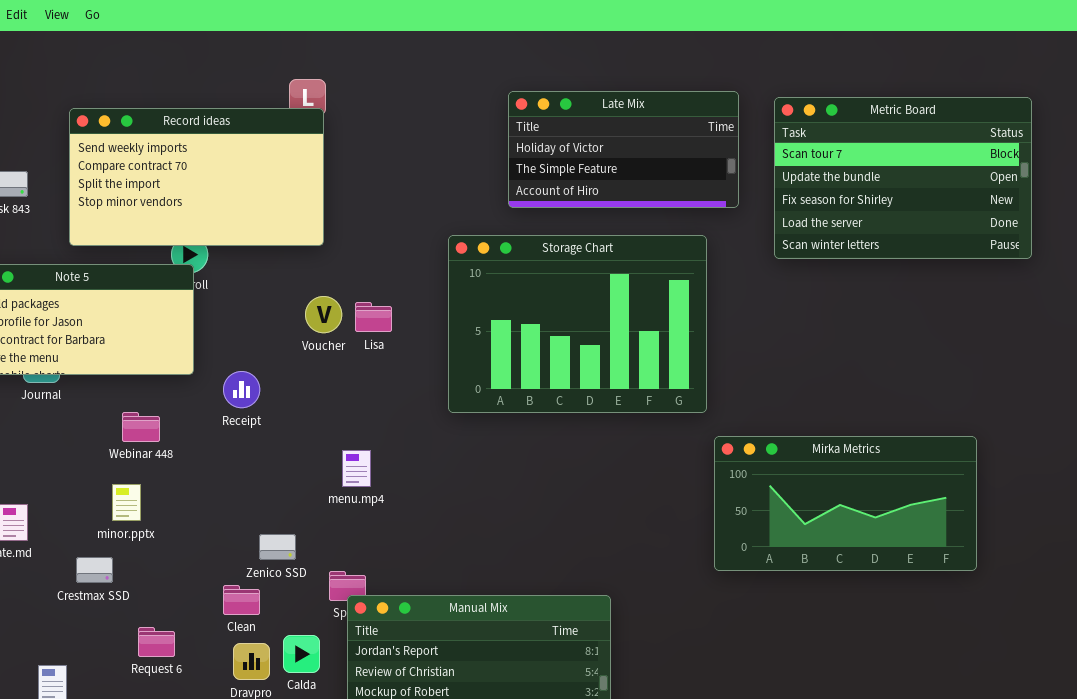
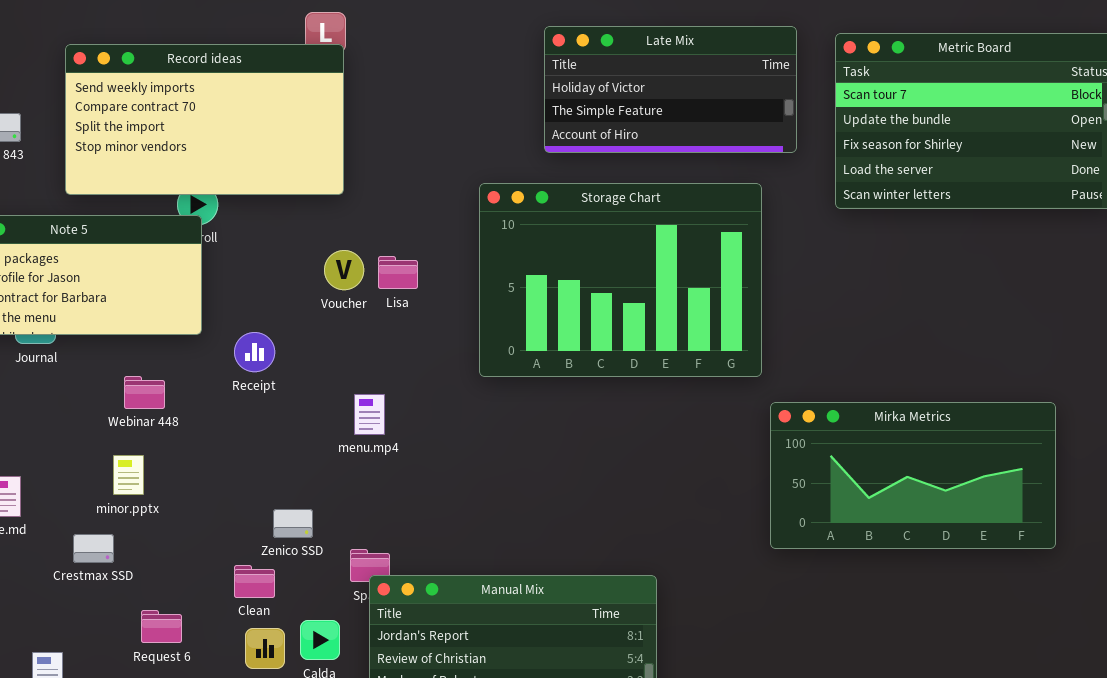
menu.mp4: [342,450,371,487] -> [354,394,385,435], moved

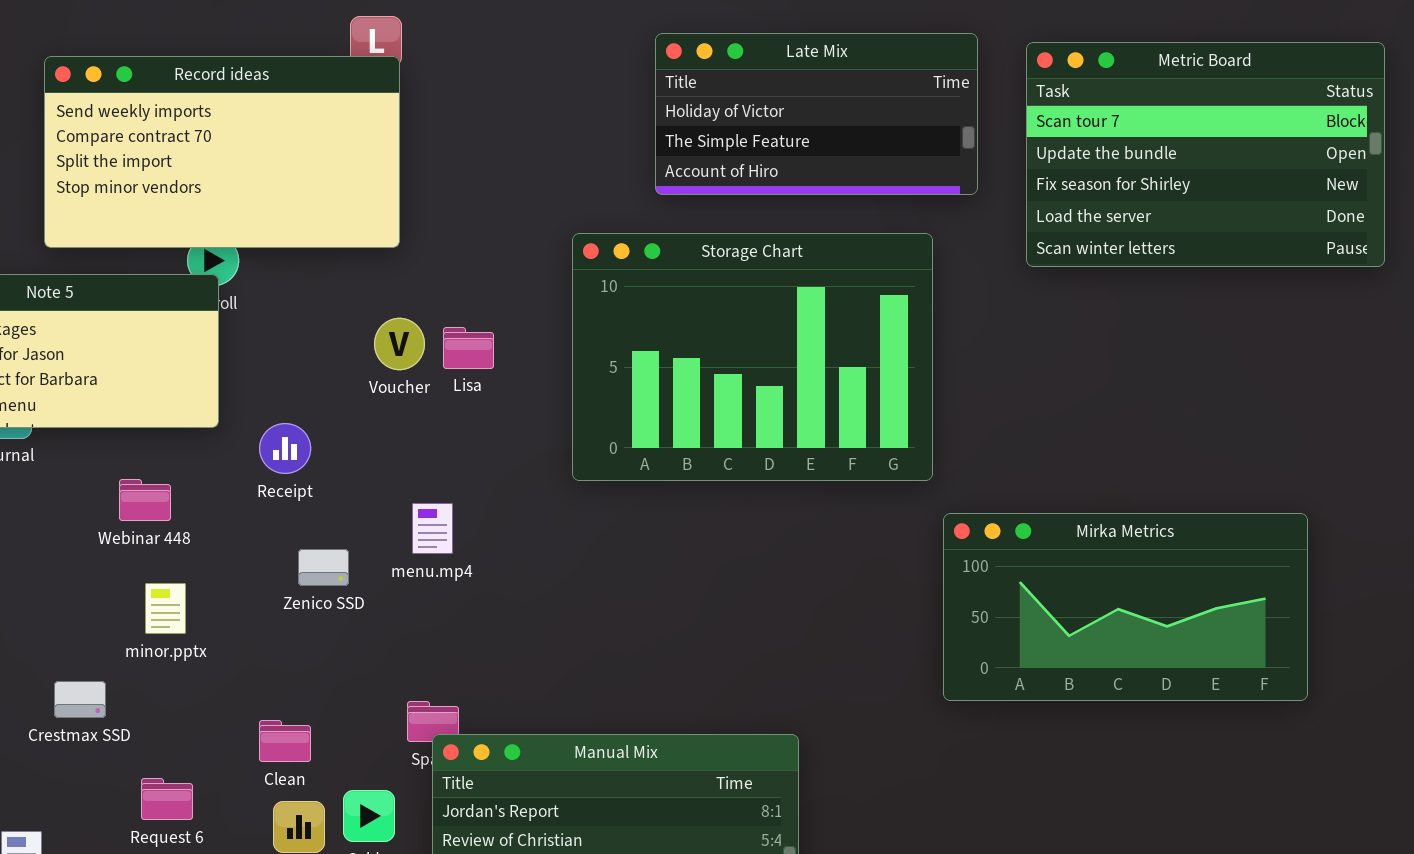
minor.pptx: [113,455,144,495] -> [145,583,186,634], moved
Zenico SSD: [273,509,313,538] -> [298,549,349,586], moved

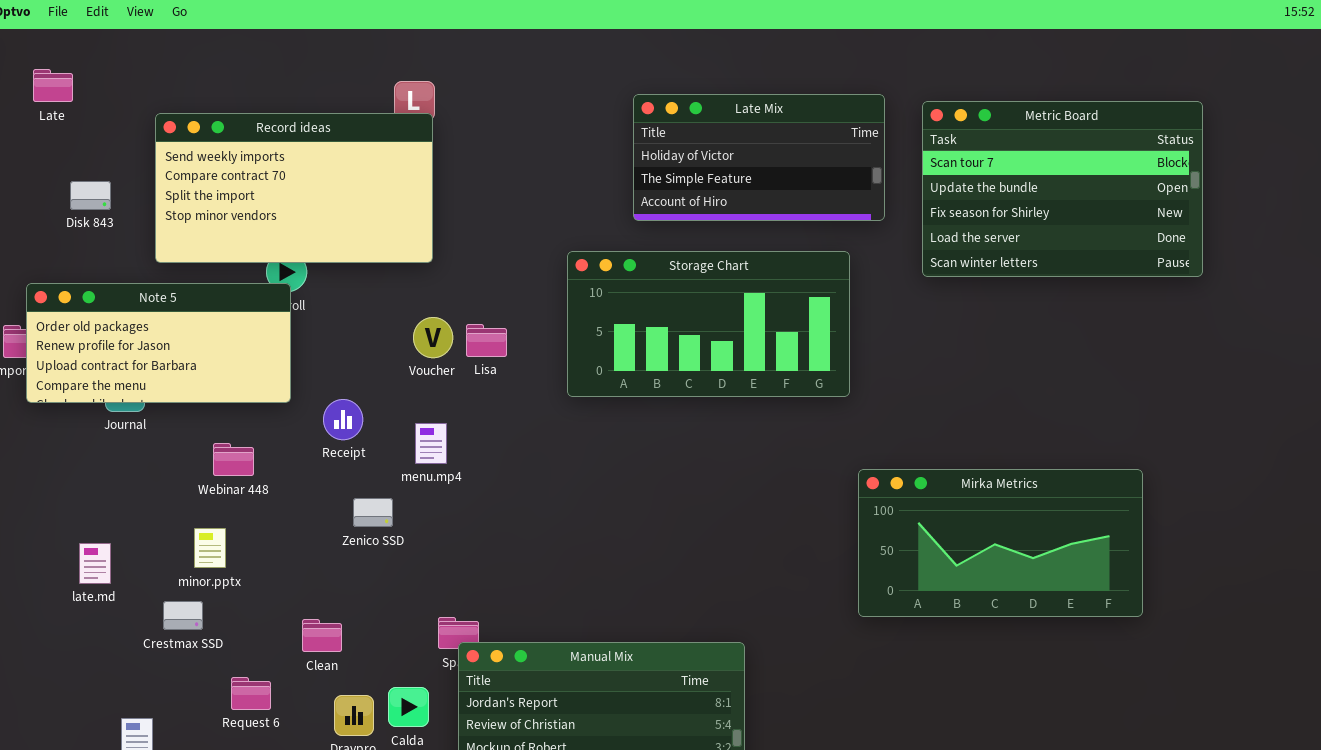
Storage Chart: [572,233,933,481] -> [567,251,850,397], resized
menu.mp4: [412,503,453,554] -> [415,423,447,464], moved
minor.pptx: [145,583,186,634] -> [194,528,226,568], moved
Clean: [259,720,311,762] -> [302,619,342,652], moved

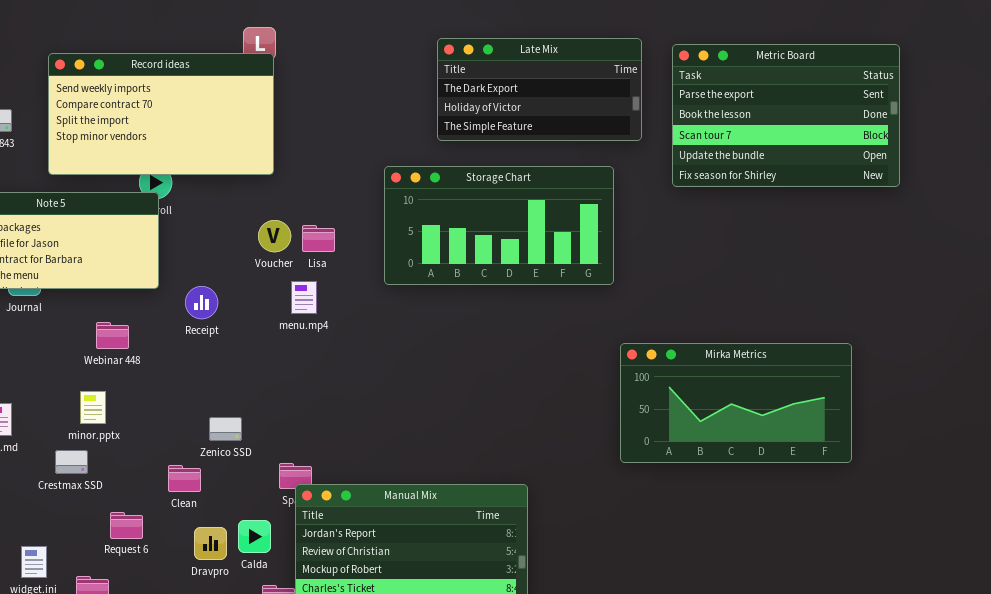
Late Mix: [633,94,885,221] -> [437,38,642,141], scrolled up 1 row
Metric Board: [922,101,1203,277] -> [672,44,900,187], scrolled up 2 rows
menu.mp4: [415,423,447,464] -> [291,281,317,314], moved
Zenico SSD: [353,498,393,527] -> [209,417,242,441], moved

